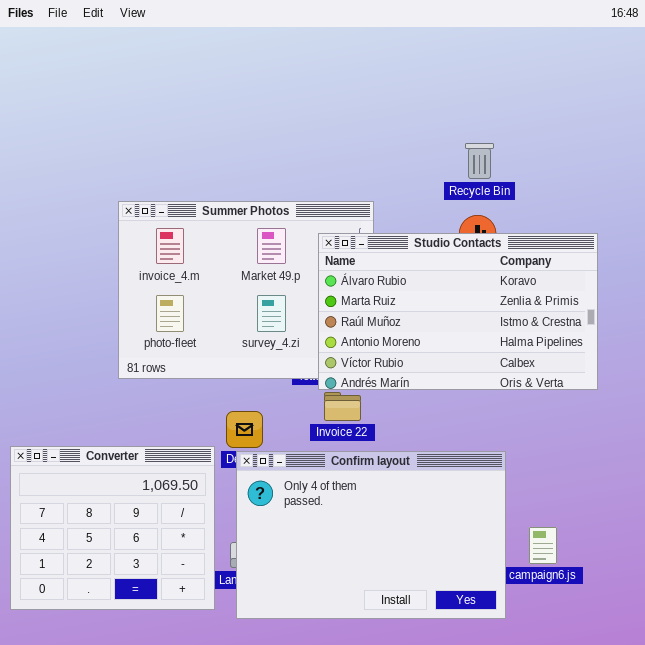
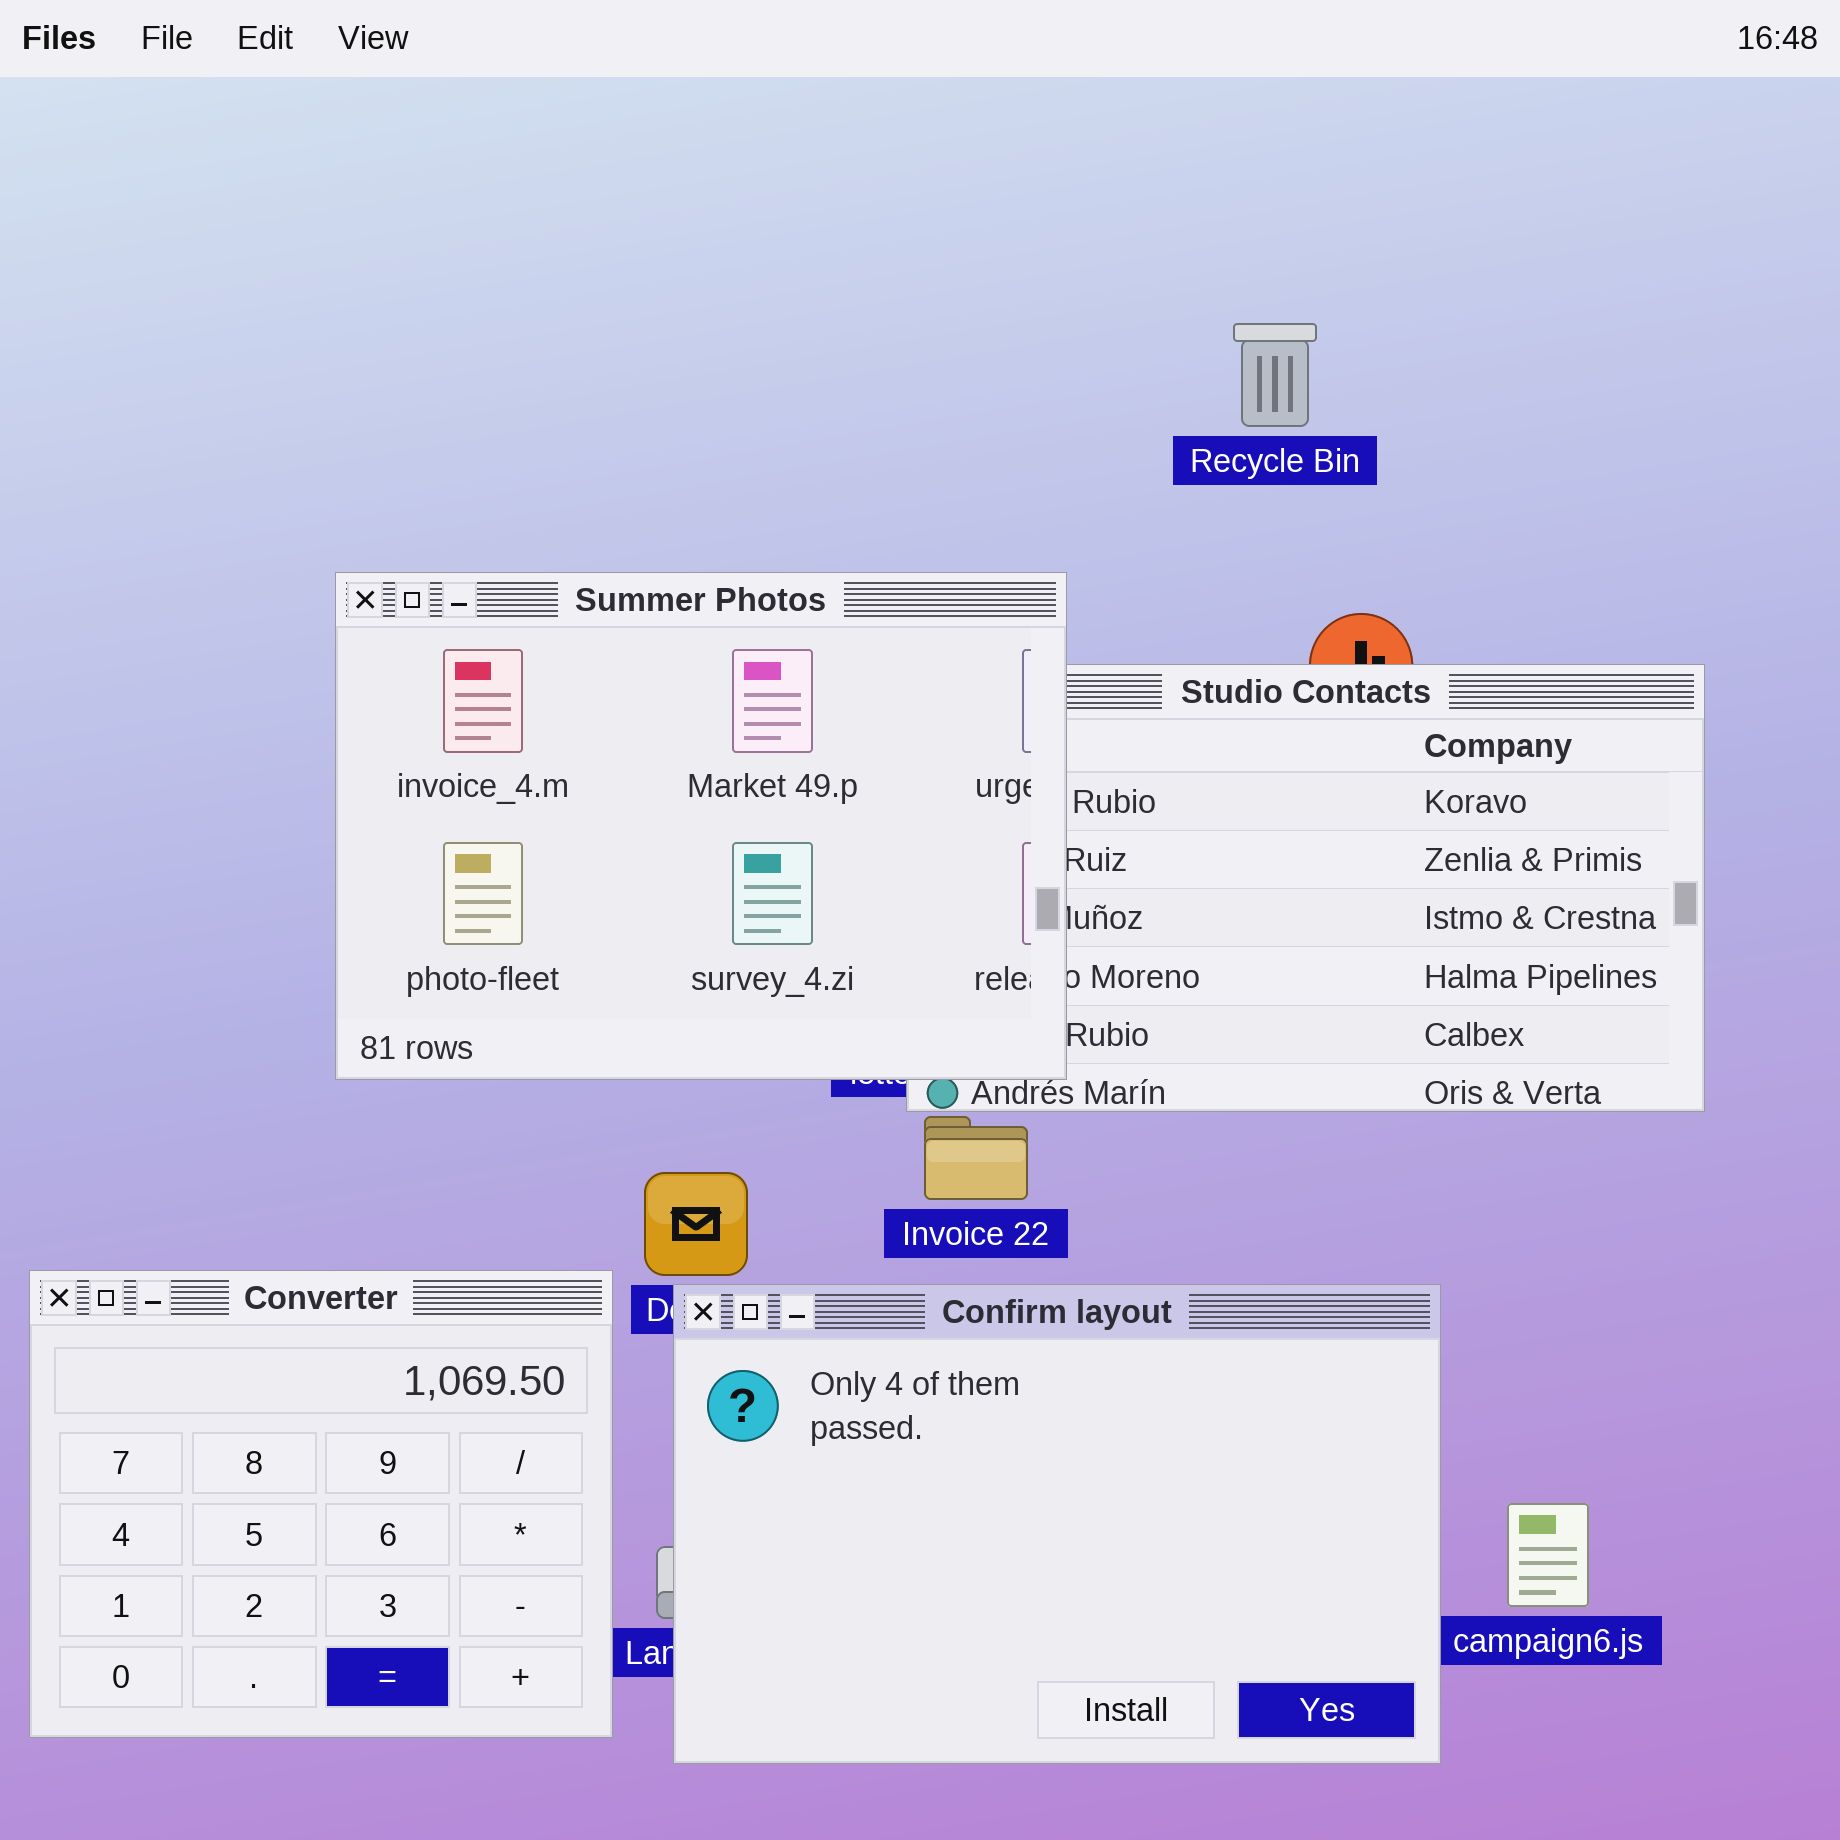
Recycle Bin: [465,143,494,179] -> [1233,323,1317,427], moved
Summer Photos: [118,201,374,379] -> [335,572,1067,1080], raised

